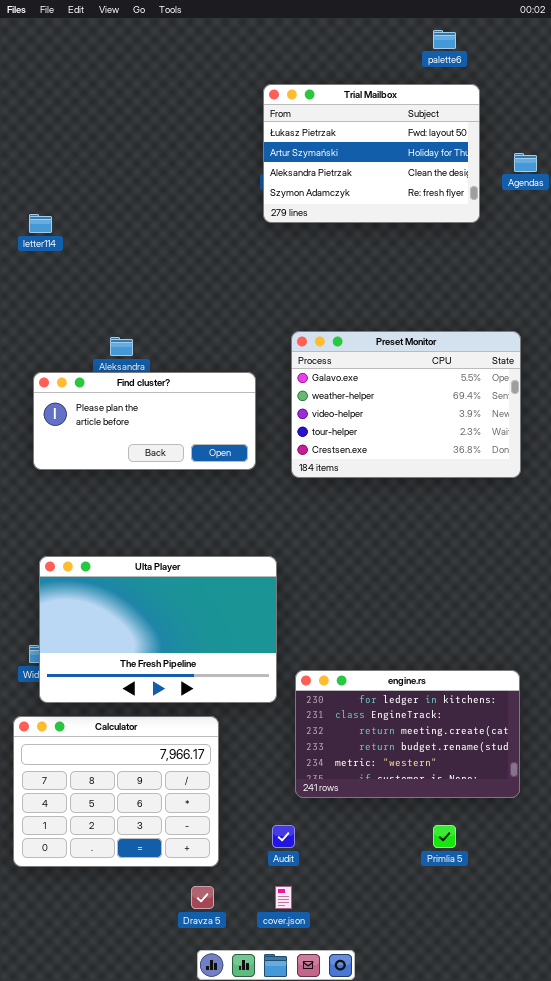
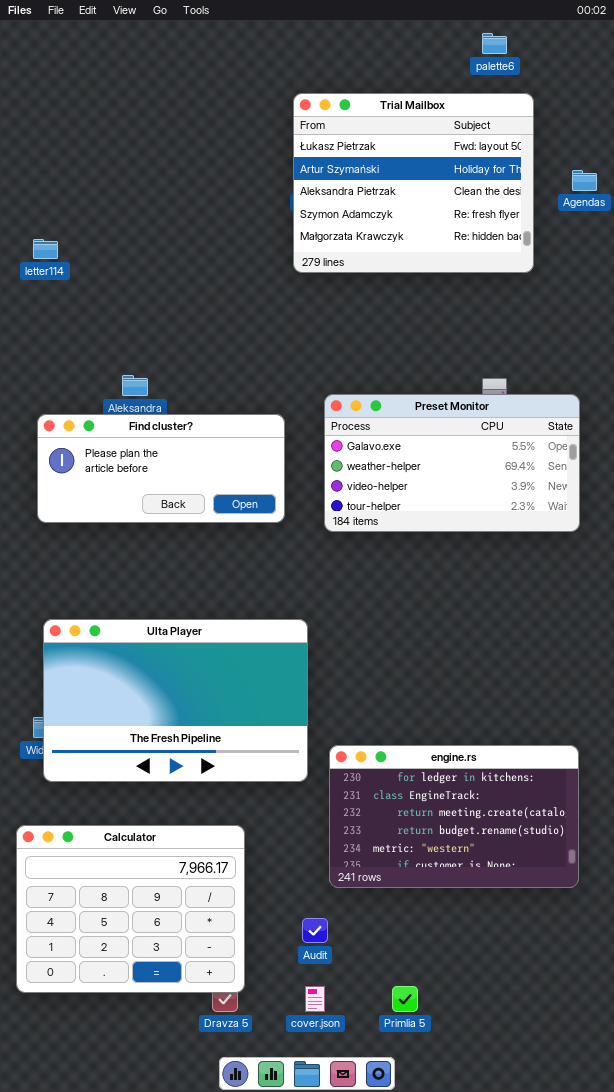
Trial Mailbox: [263,84,480,223] -> [293,93,534,273], resized
Preset Monitor: [291,331,521,478] -> [324,394,580,532], resized
Calculator: [13,716,219,867] -> [16,825,245,993], moved
Primlia 5: [433,825,456,848] -> [392,986,418,1012], moved

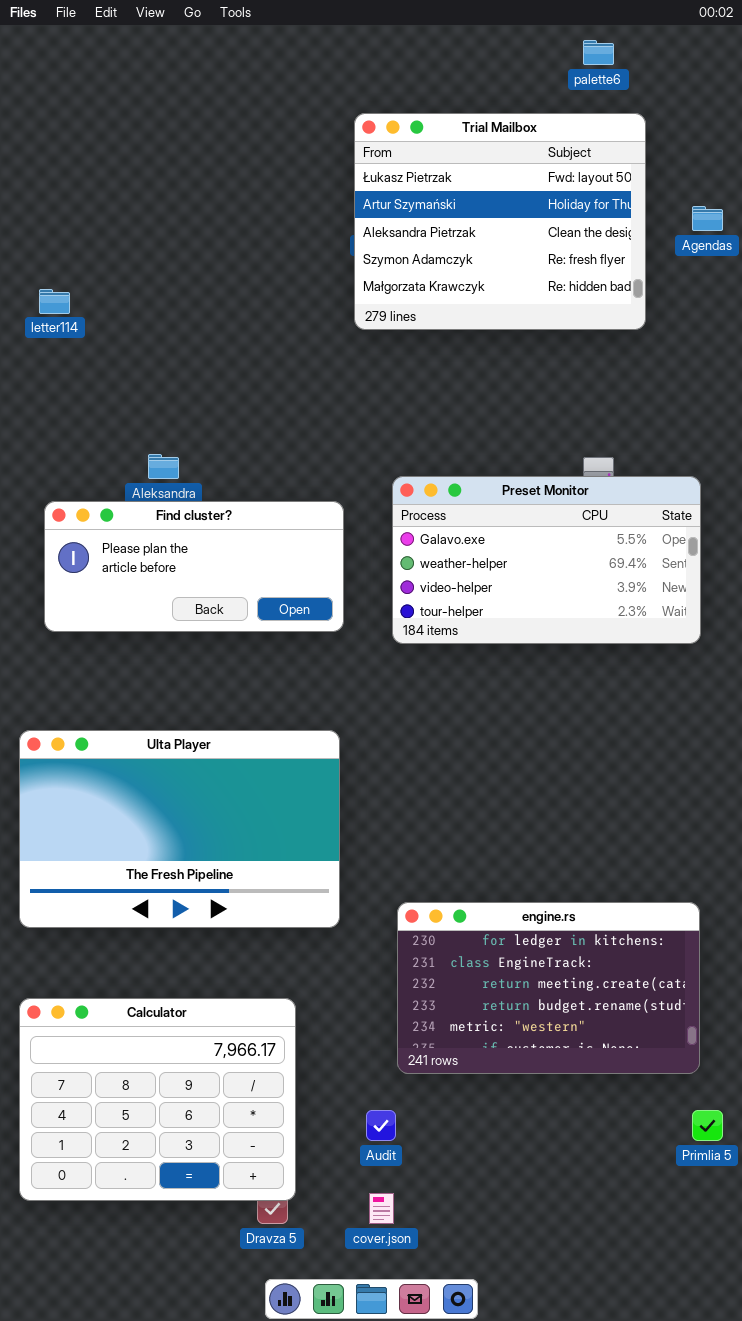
Ulta Player: [43,619,308,782] -> [19,730,340,928], moved
Primlia 5: [392,986,418,1012] -> [692,1110,723,1141], moved

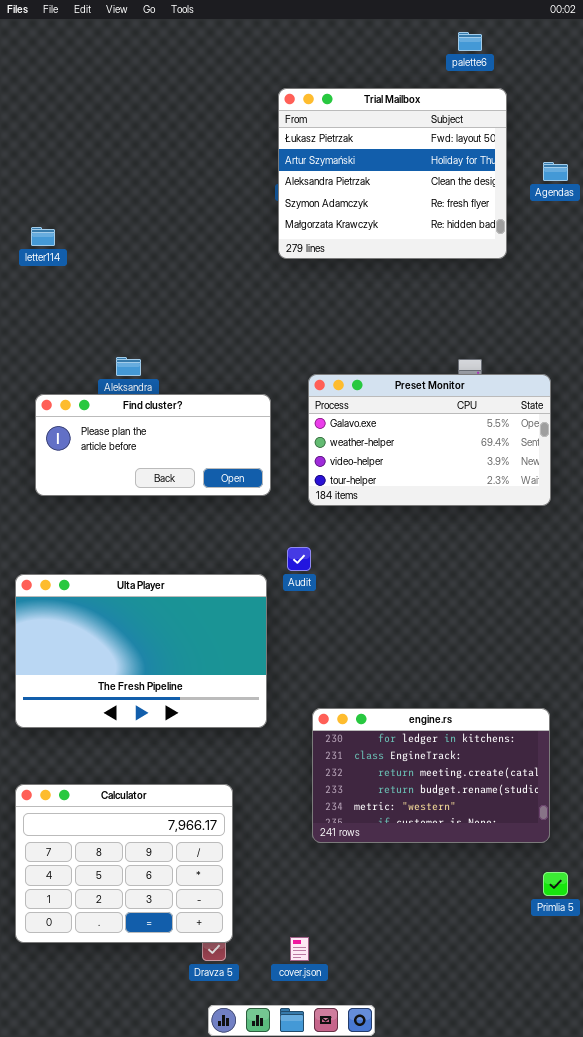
Audit: [366,1110,396,1141] -> [287,547,311,571], moved

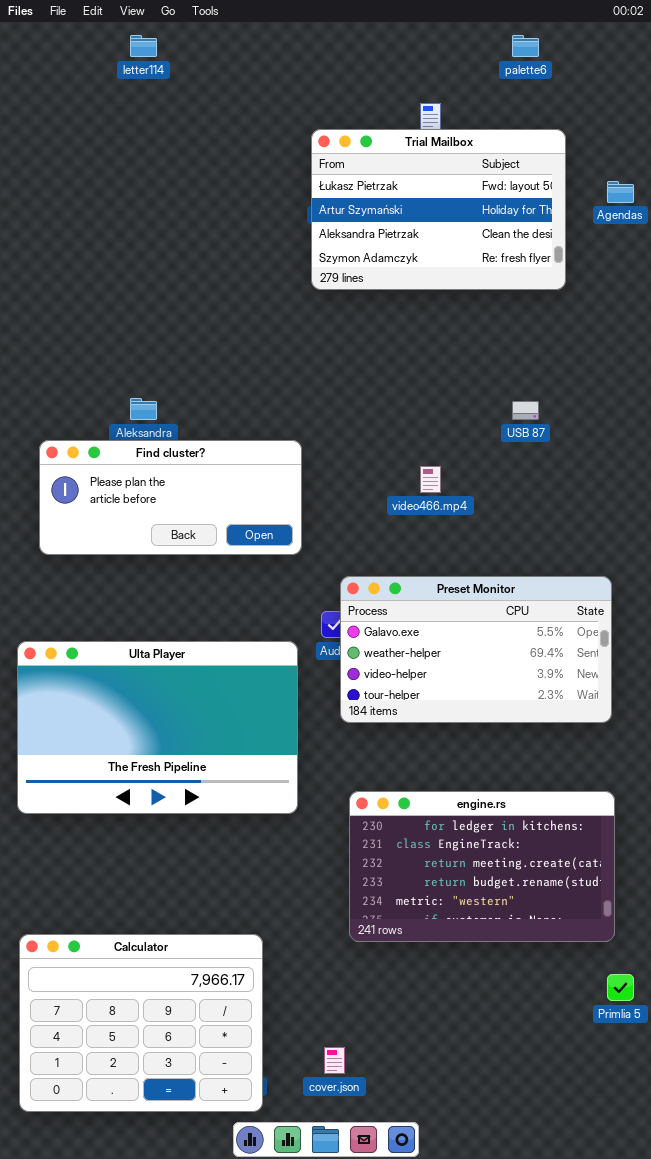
Trial Mailbox: [278,88,507,259] -> [311,129,566,290], resized
letter114: [31,227,55,246] -> [130,35,157,57], moved
Preset Monitor: [308,374,551,506] -> [340,576,612,723], moved
Calculator: [15,784,233,943] -> [19,934,263,1112], moved

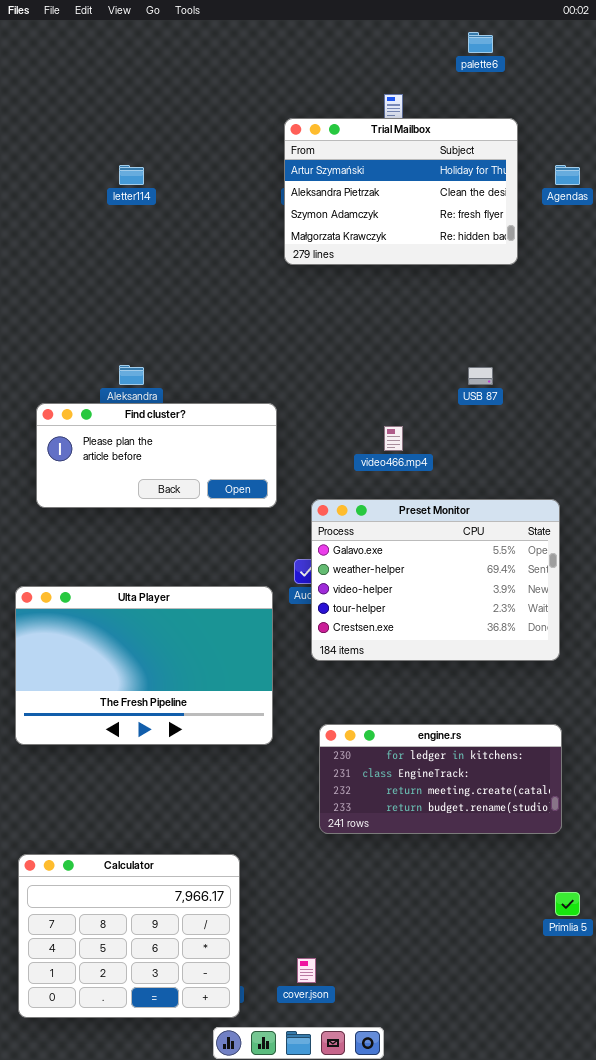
letter114: [130,35,157,57] -> [119,165,144,185], moved
Trial Mailbox: [311,129,566,290] -> [284,118,518,265], scrolled down 1 row
Preset Monitor: [340,576,612,723] -> [311,499,560,661], resized
engine.rs: [349,791,615,942] -> [319,724,562,834], resized

